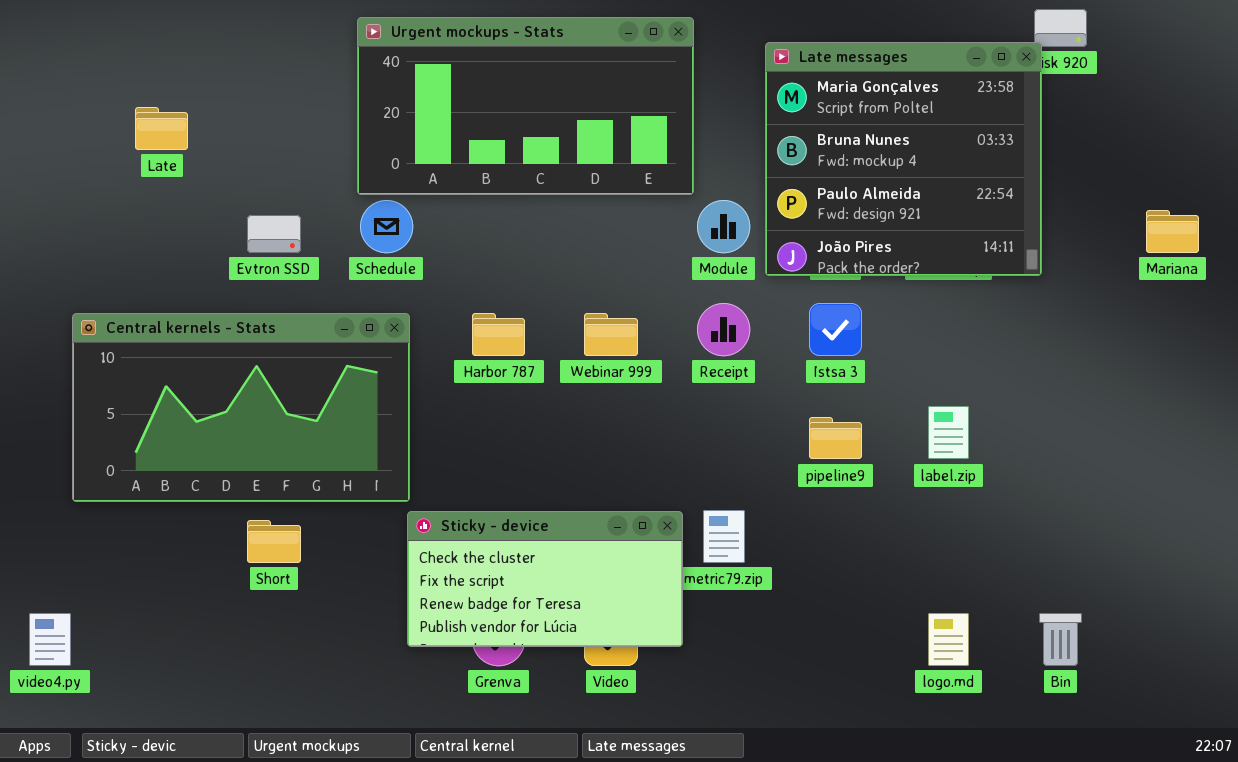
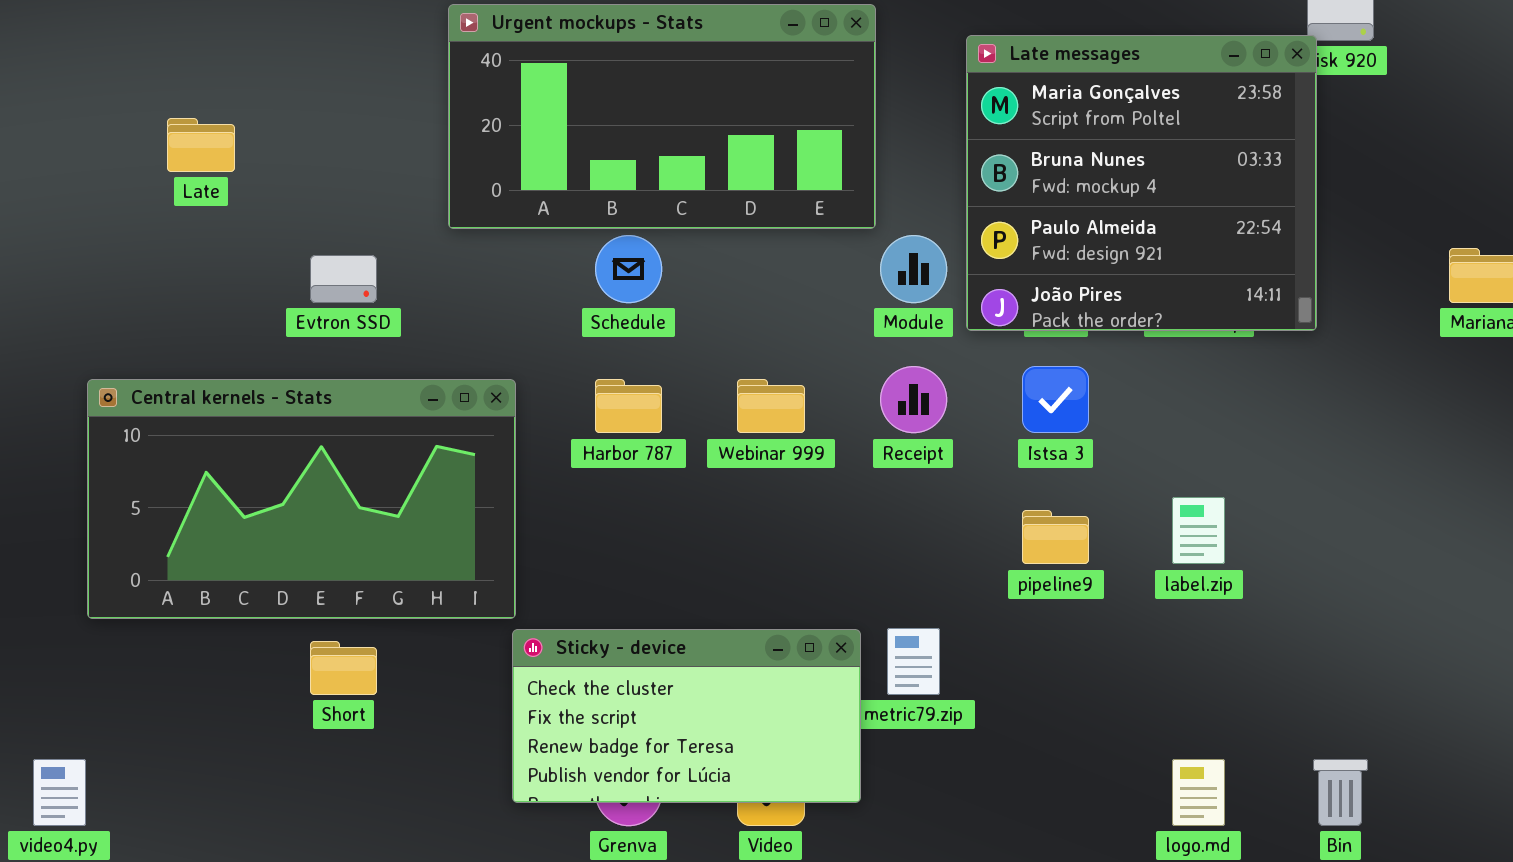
Schedule: [360,200,413,253] -> [595,235,662,303], moved

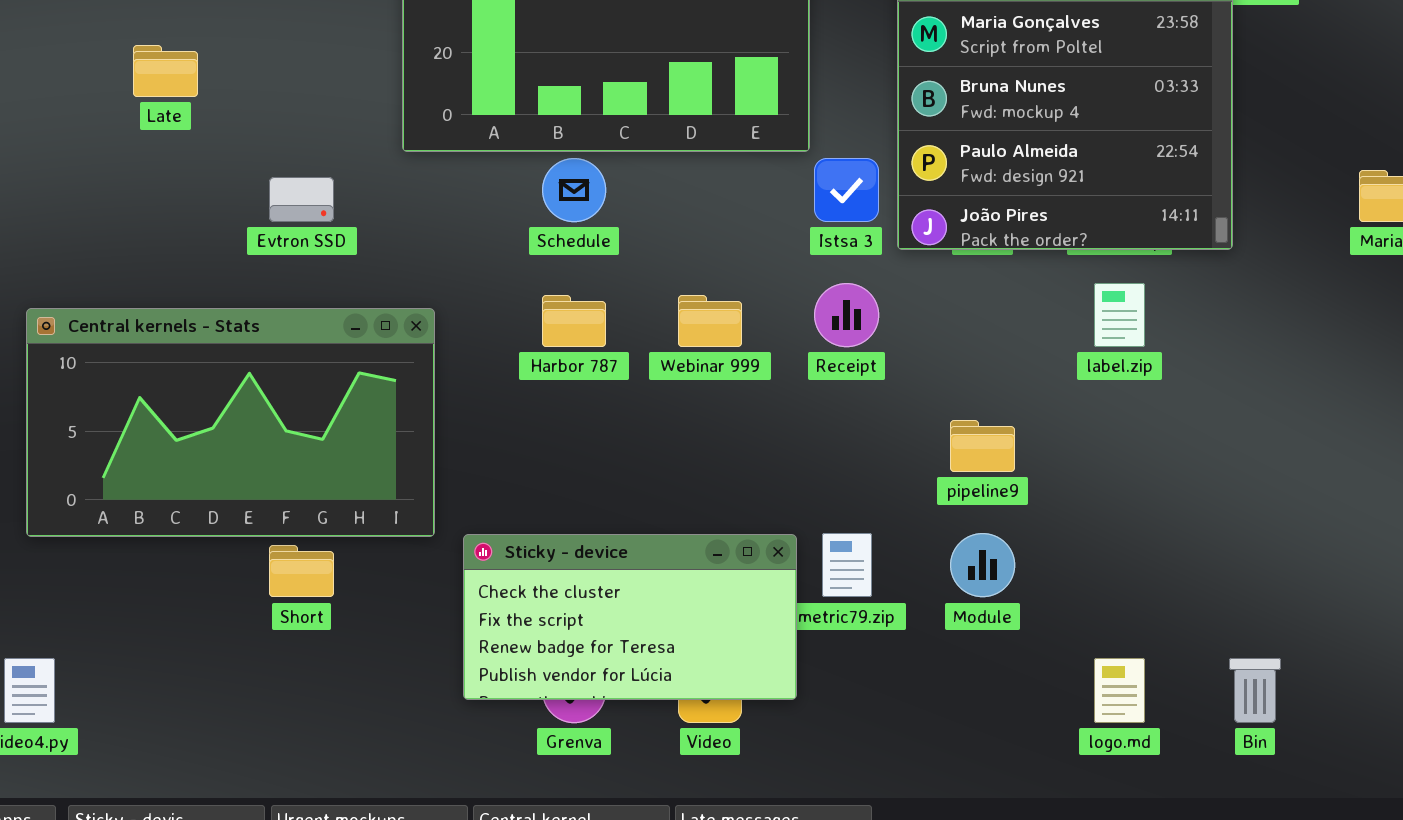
Module: [880,235,947,303] -> [950,533,1015,597], moved
Istsa 3: [1022,366,1089,433] -> [814,158,879,222], moved
Central kernels - Stats: [87,379,516,619] -> [26,308,435,537], moved
label.zip: [1172,497,1225,564] -> [1094,283,1145,347], moved

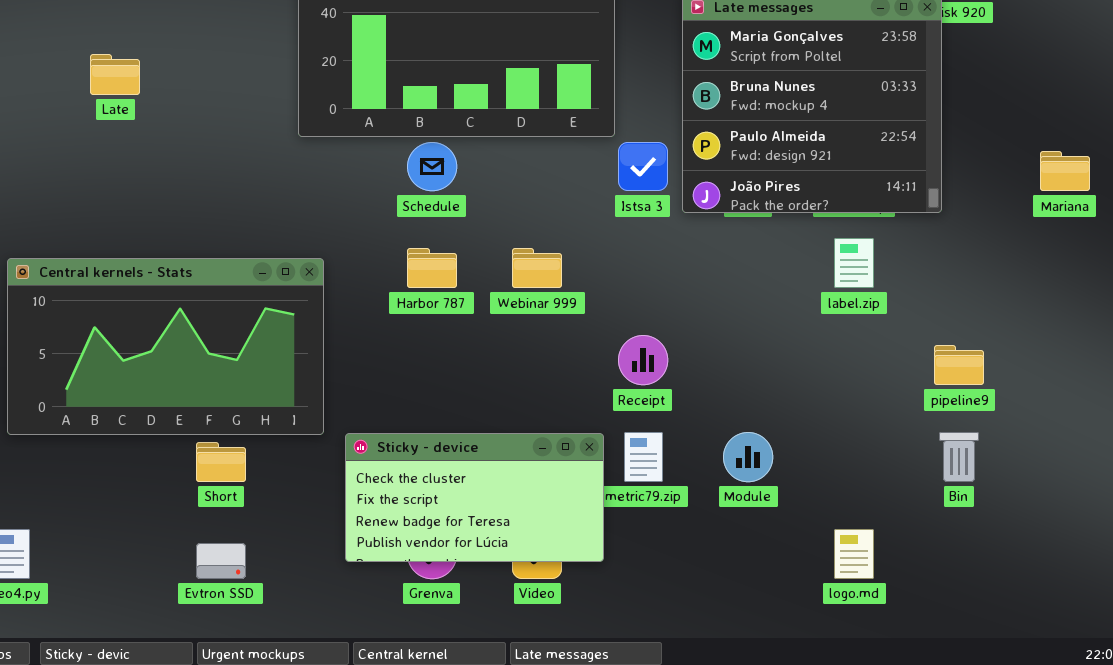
Evtron SSD: [269,177,334,222] -> [196,543,246,579], moved
Receipt: [814,283,879,347] -> [618,335,668,385], moved
pipeline9: [950,420,1015,472] -> [934,345,984,385], moved
Bin: [1229,658,1281,723] -> [939,432,979,482], moved

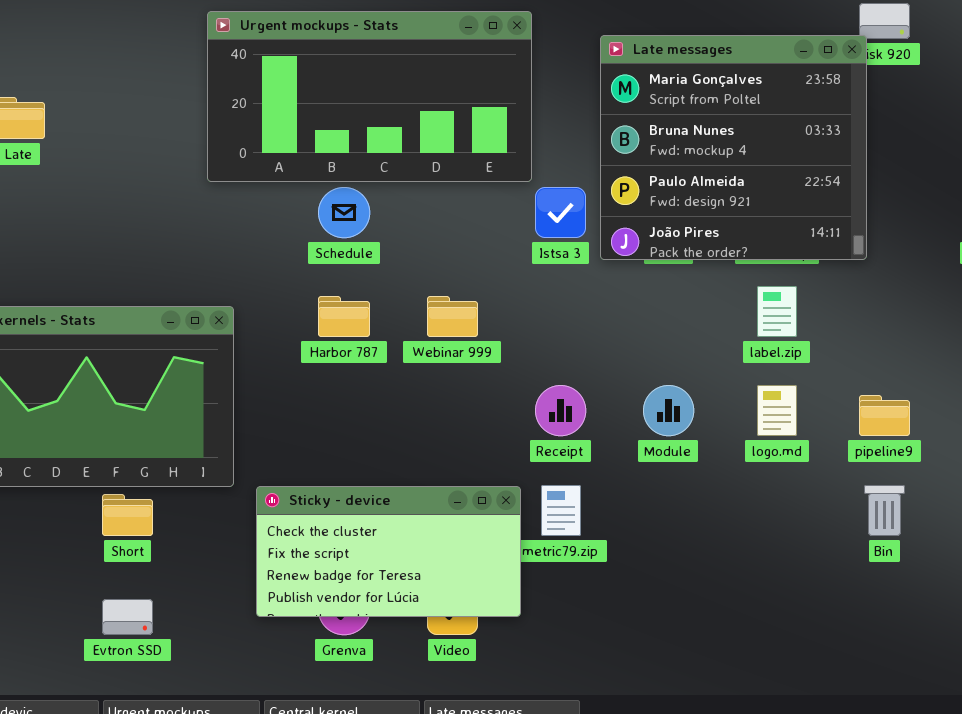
Module: [723,432,773,482] -> [643,385,694,436], moved
logo.md: [834,529,874,579] -> [757,385,797,436], moved

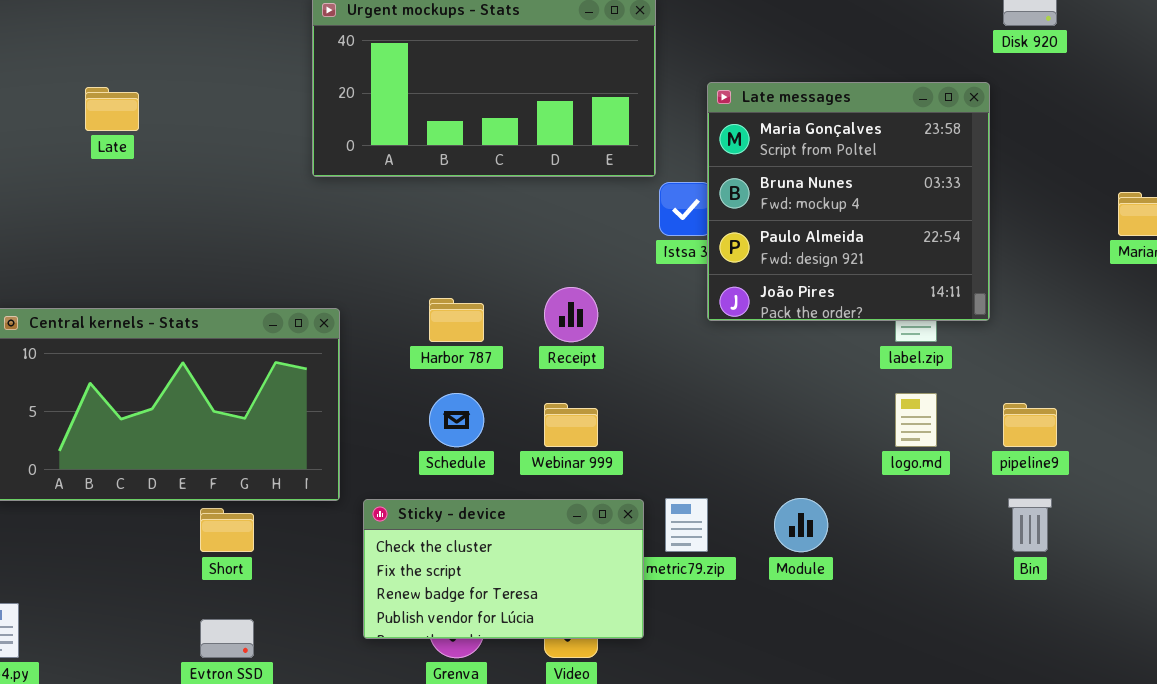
Late messages: [600,35,867,260] -> [707,82,990,321], moved
Schedule: [318,187,370,238] -> [429,393,484,447], moved
Webinar 999: [427,296,478,337] -> [544,403,598,447], moved
Receipt: [535,385,586,436] -> [544,287,598,342], moved
Module: [643,385,694,436] -> [774,498,828,552], moved

